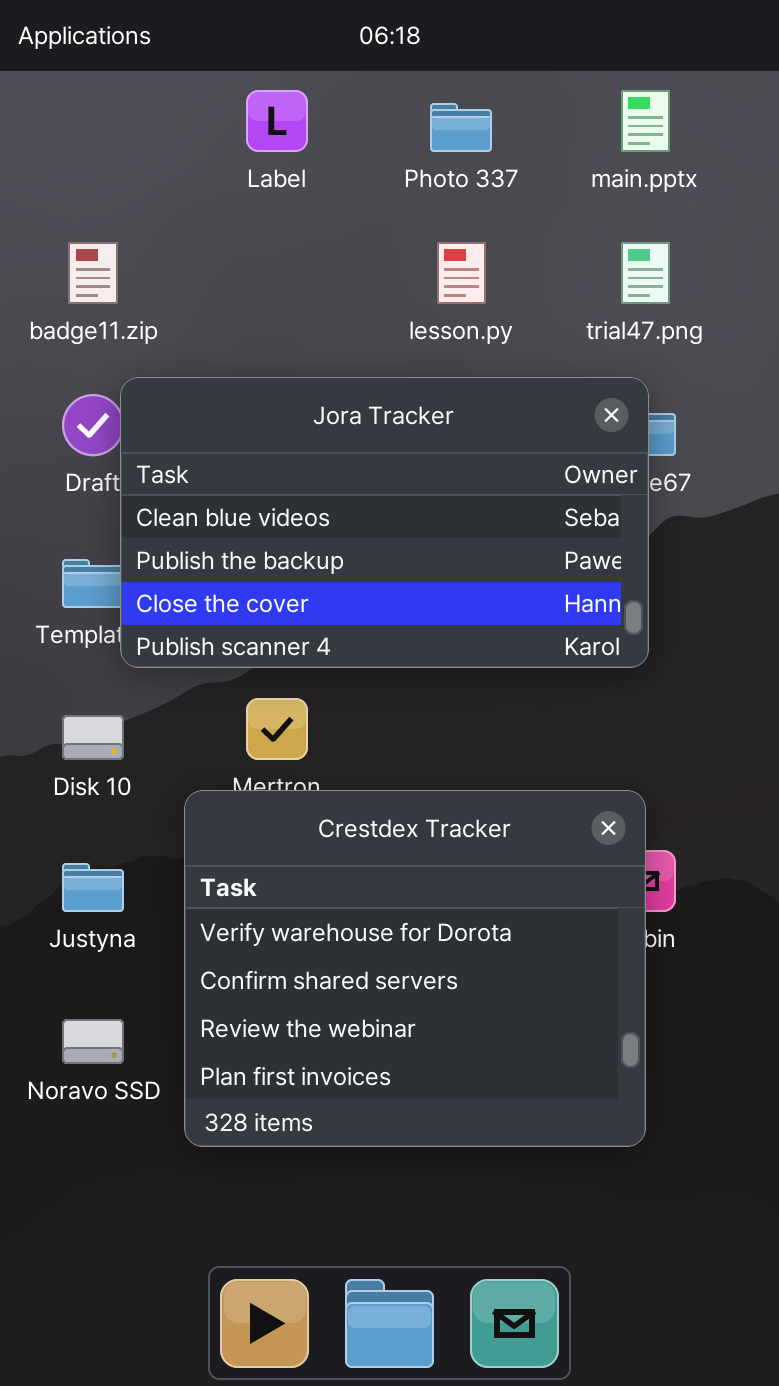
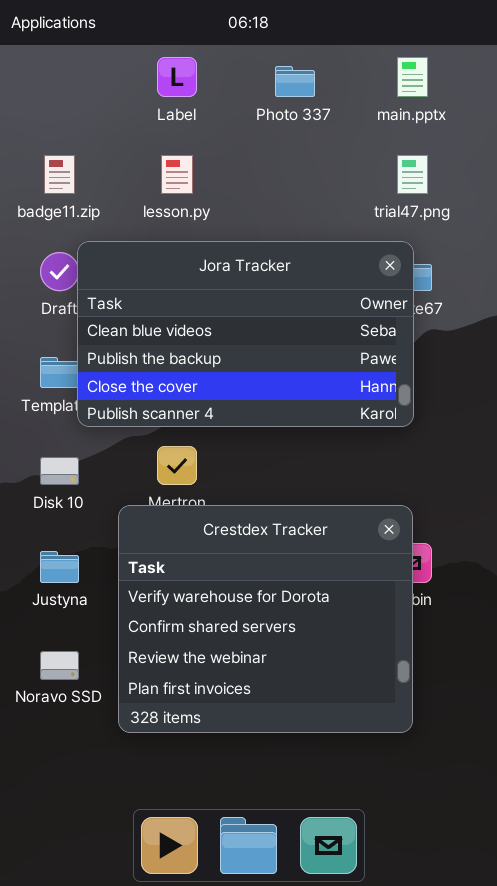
lesson.py: [437,242,486,304] -> [161,155,193,194], moved

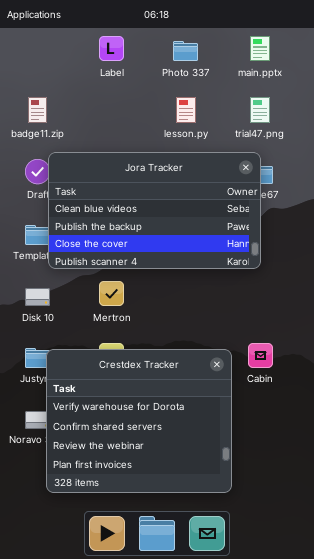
lesson.py: [161,155,193,194] -> [176,97,196,123], moved
Crestdex Tracker: [118,505,413,733] -> [46,349,232,493], moved

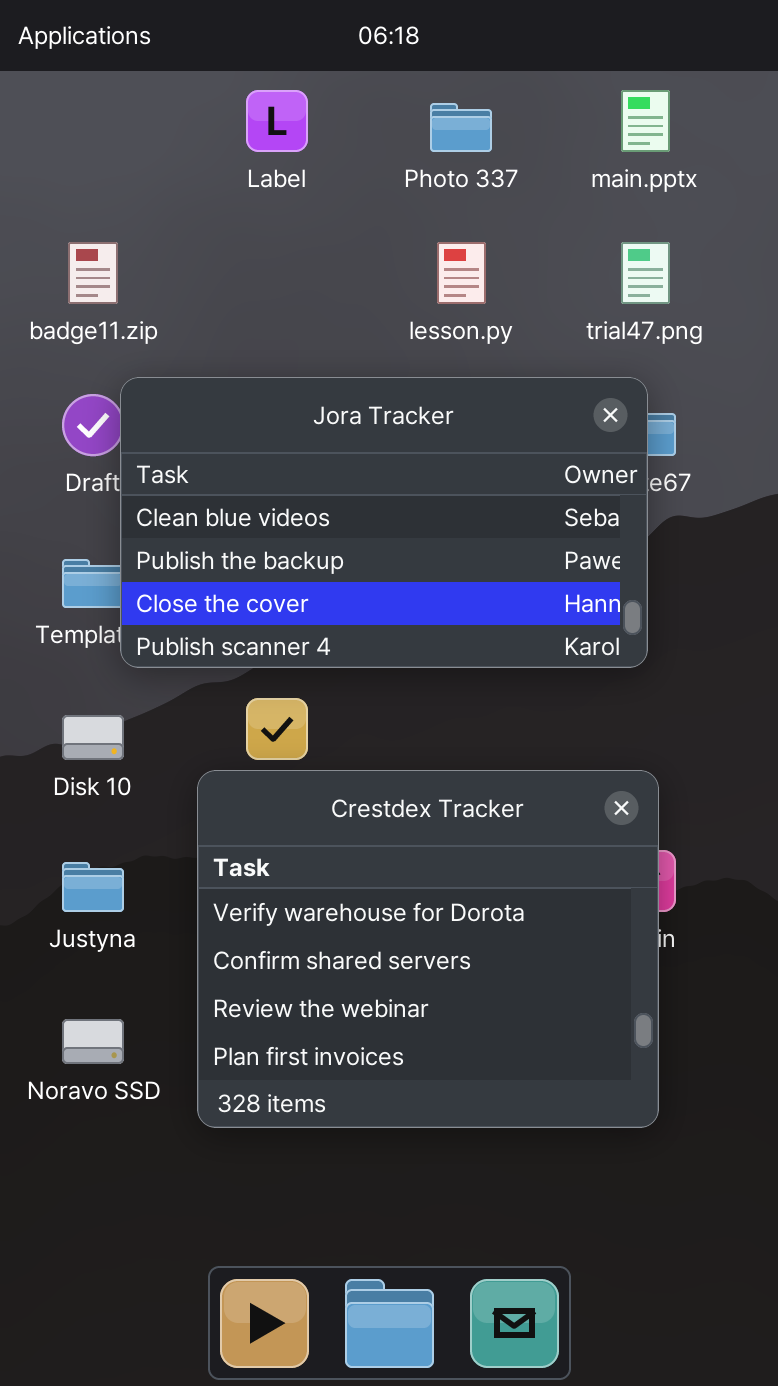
Crestdex Tracker: [46,349,232,493] -> [197,770,659,1128], moved

